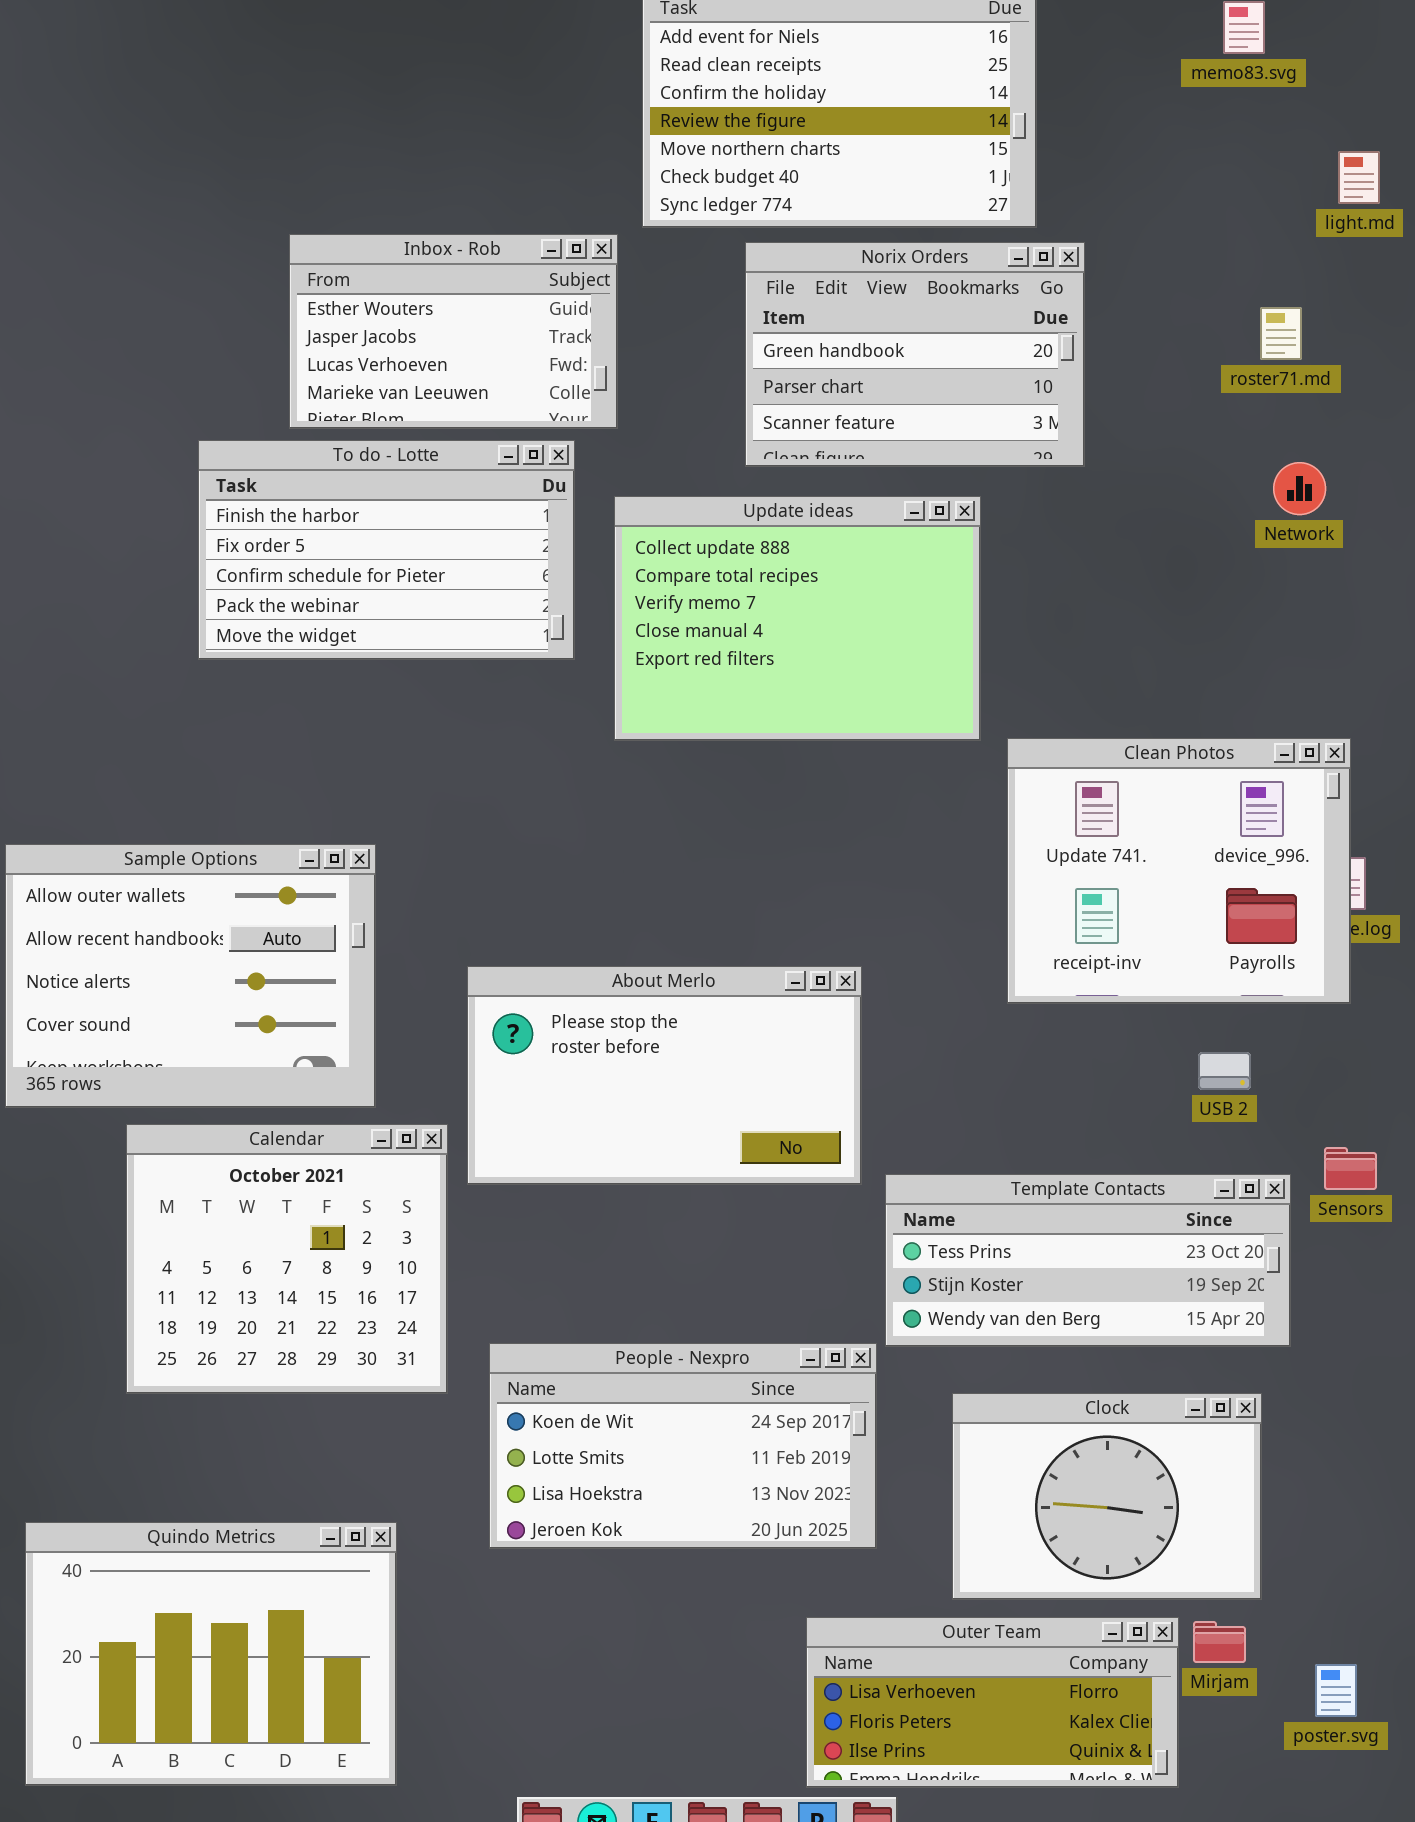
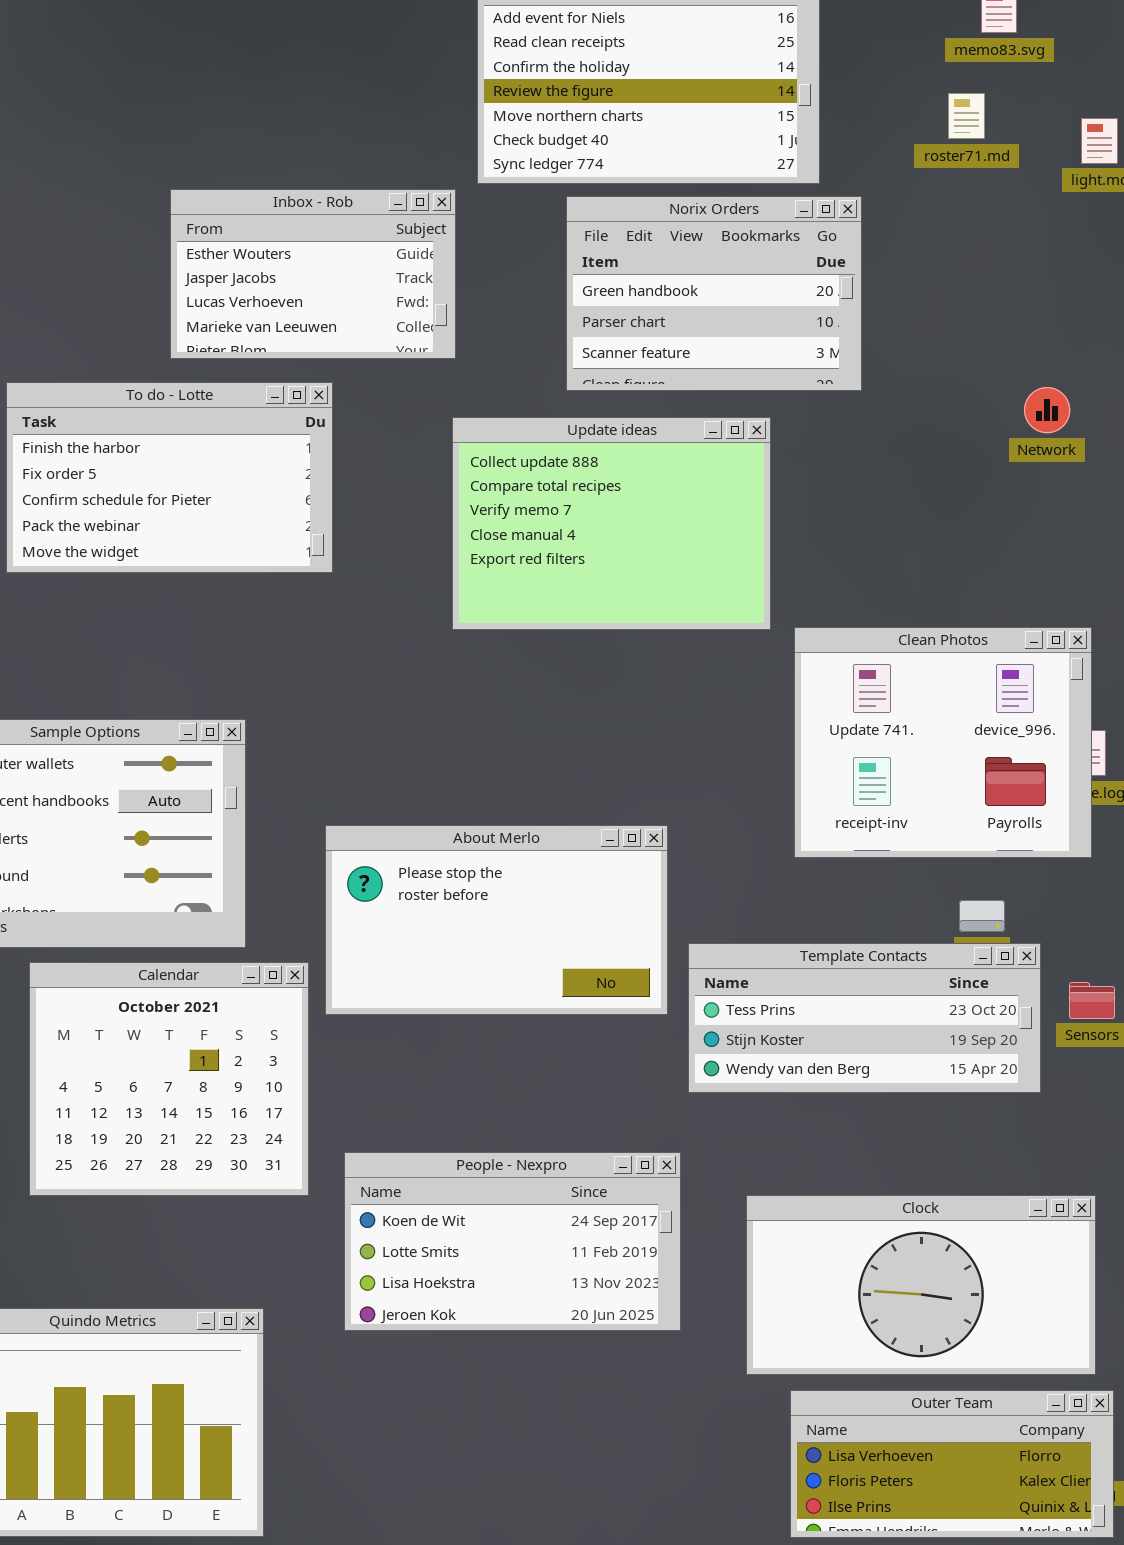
roster71.md: [1260,307,1302,360] -> [948,93,985,139], moved
To do - Lotte: [198,440,575,660] -> [6,382,333,573], moved
Template Contacts: [885,1174,1291,1347] -> [688,943,1041,1093], moved
Clock: [952,1393,1262,1600] -> [746,1195,1096,1375], resized
Outer Team: [806,1617,1179,1788] -> [790,1390,1114,1538], moved

